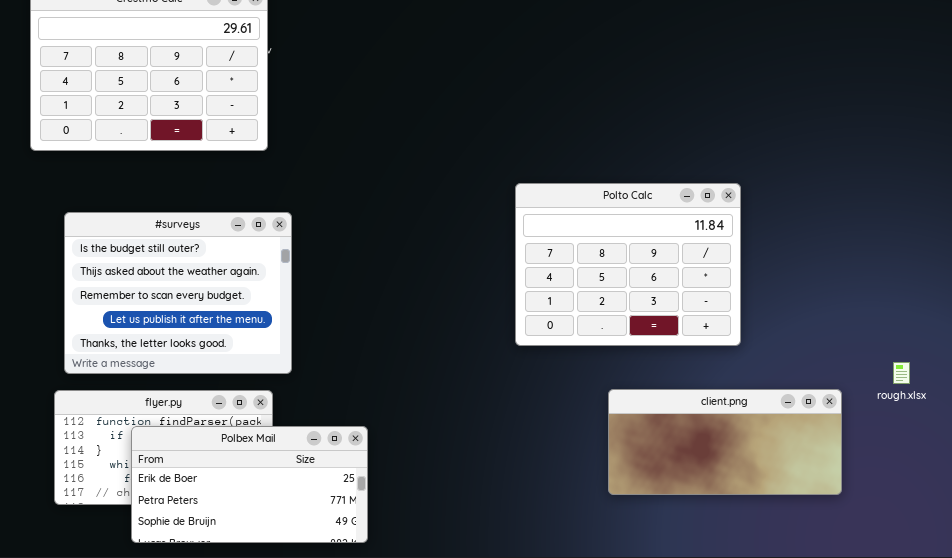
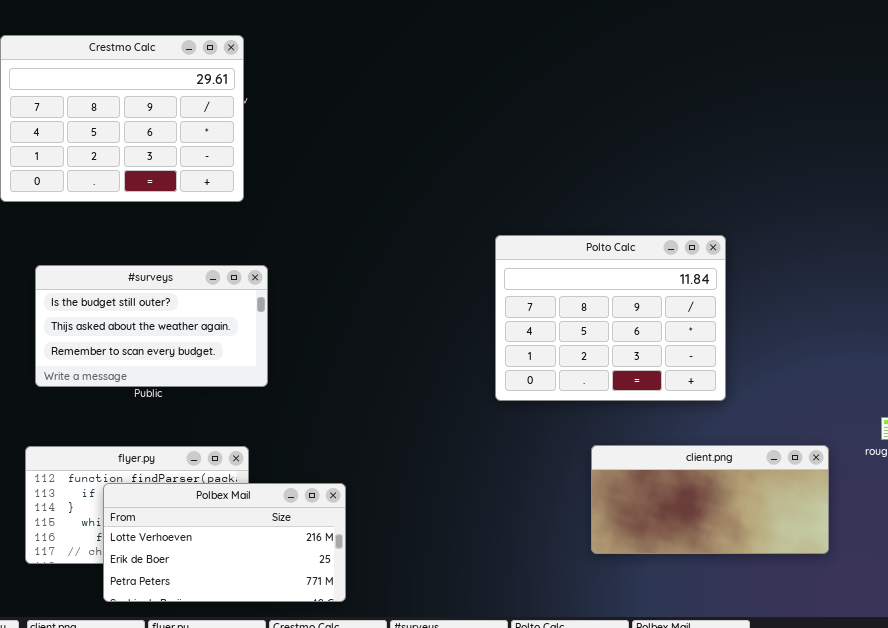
#surveys: [64,212,292,374] -> [35,265,268,387], resized
Polbex Mail: [131,426,368,543] -> [103,483,346,602], scrolled up 1 row

